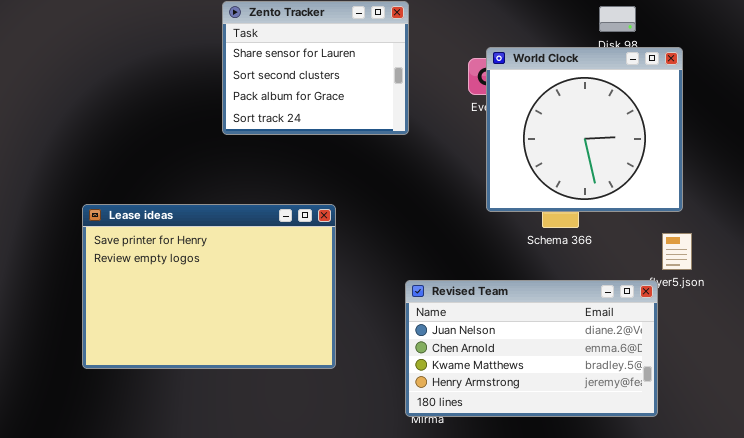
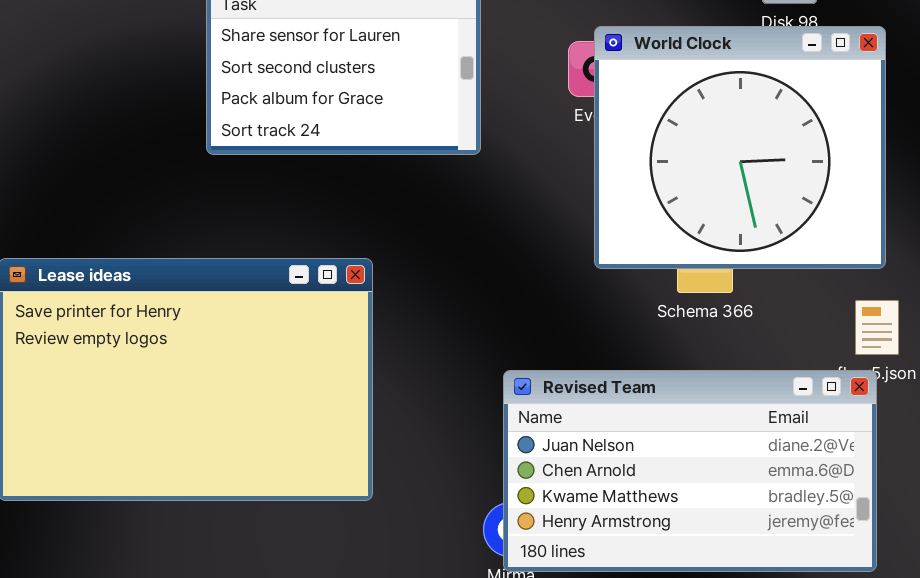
Revised Team: [405,280,658,417] -> [503,370,877,572], moved

